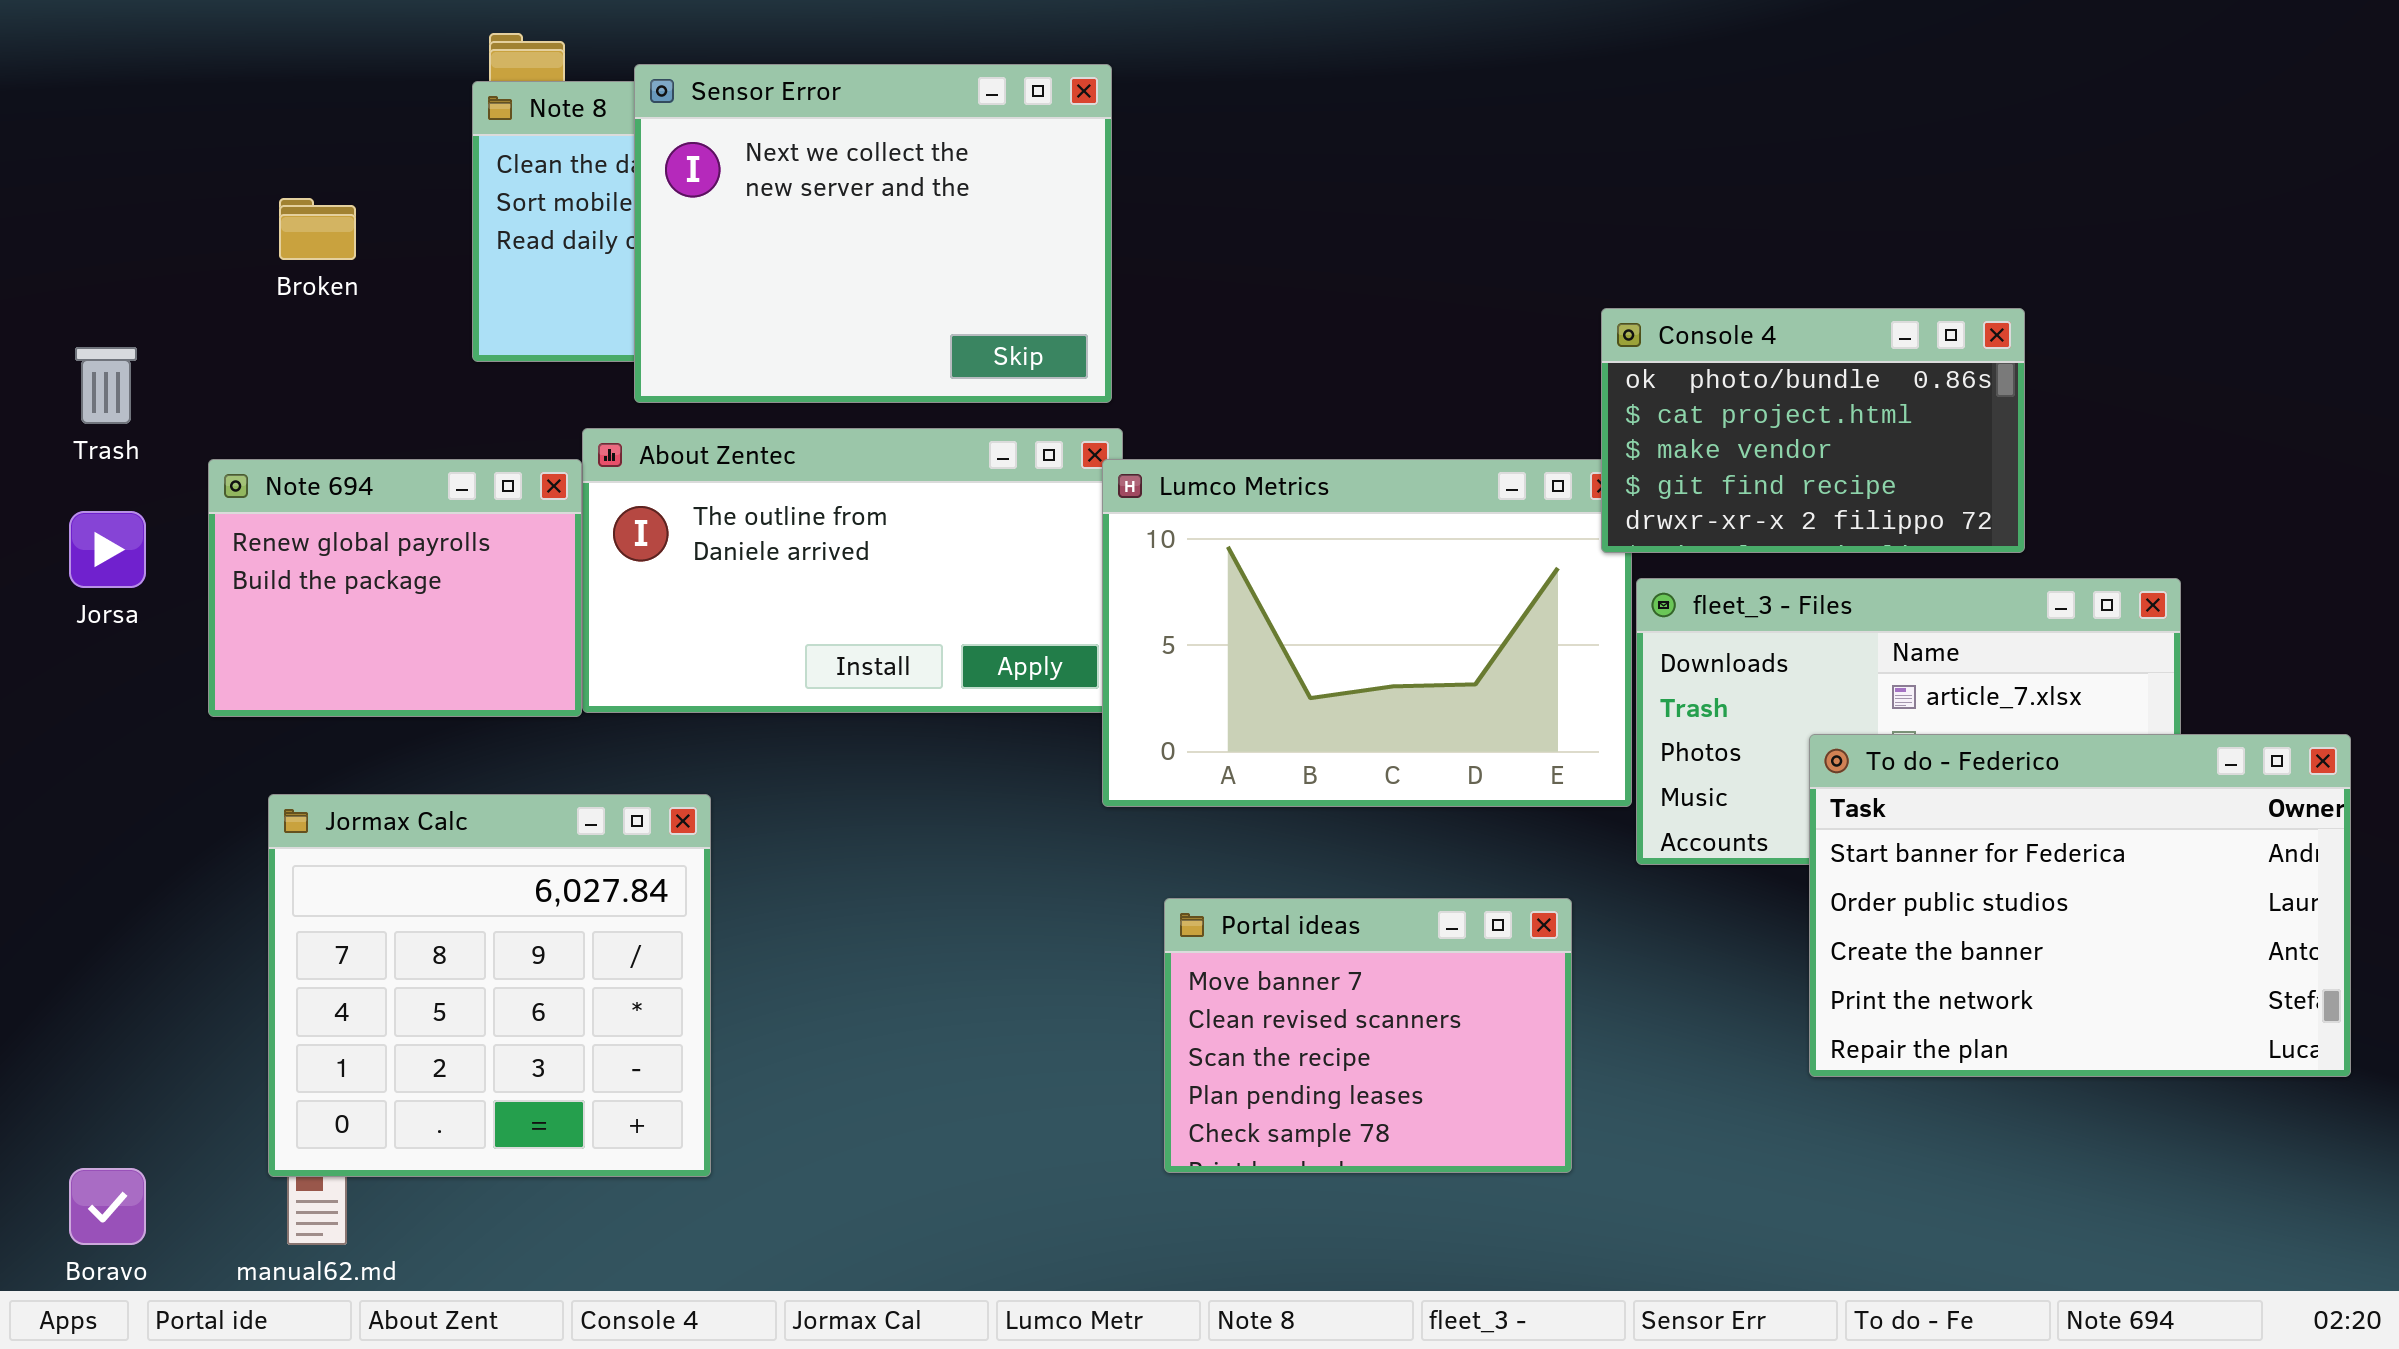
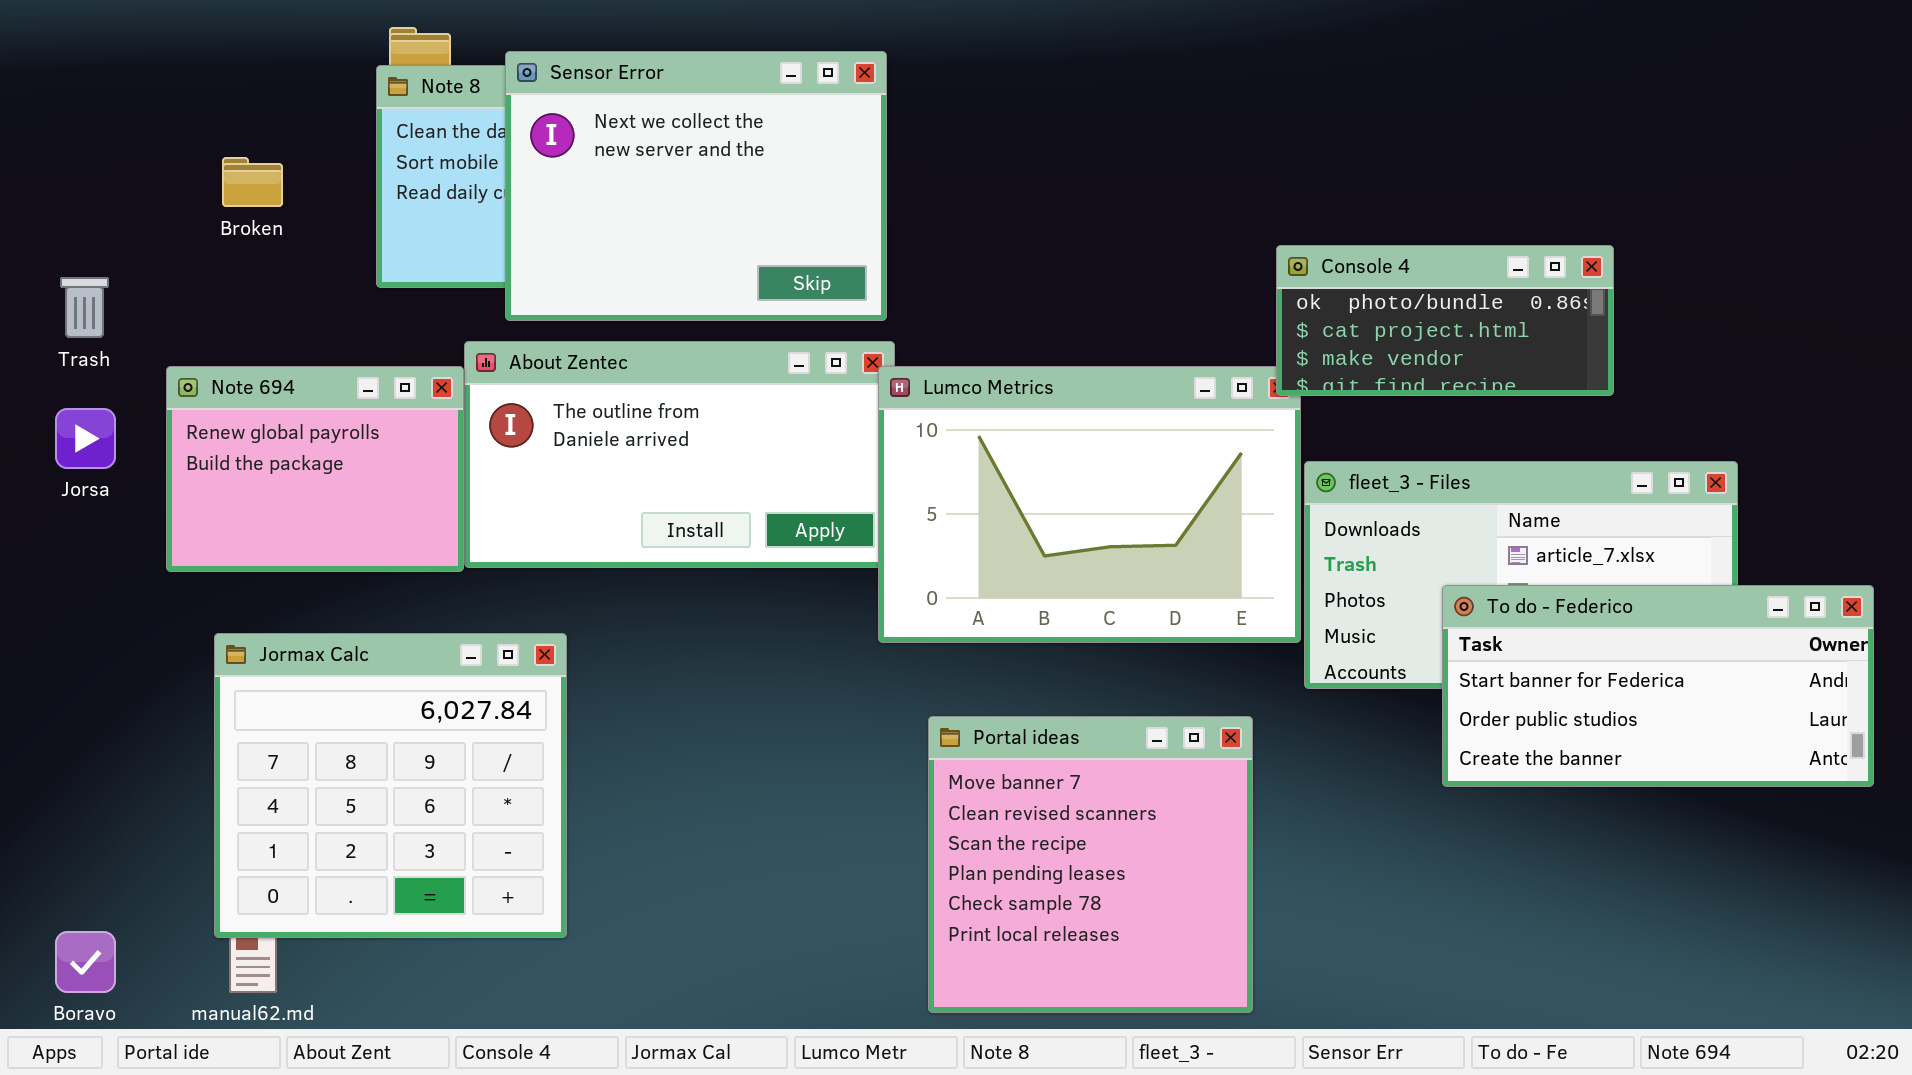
Console 4: [1601,308,2025,553] -> [1276,245,1614,396], resized
To do - Federico: [1809,734,2351,1077] -> [1442,585,1874,787], resized
Portal ideas: [1164,898,1572,1173] -> [928,716,1253,1013], resized

